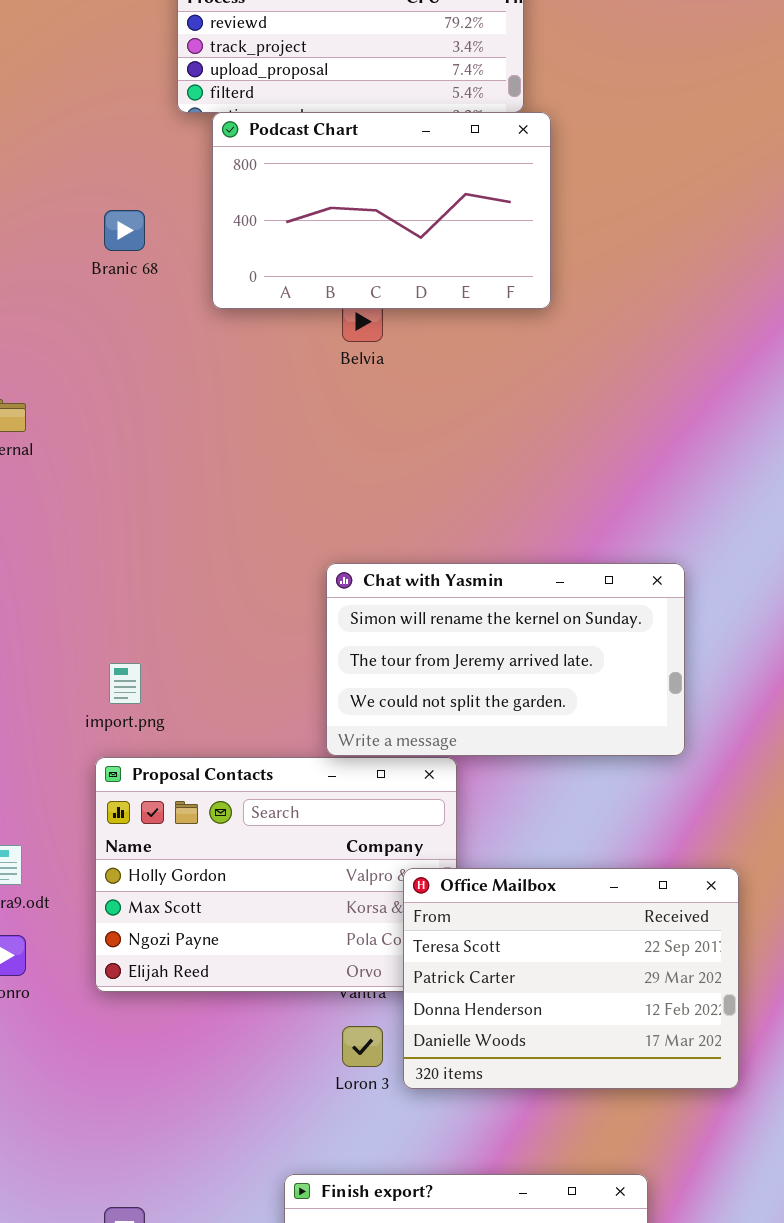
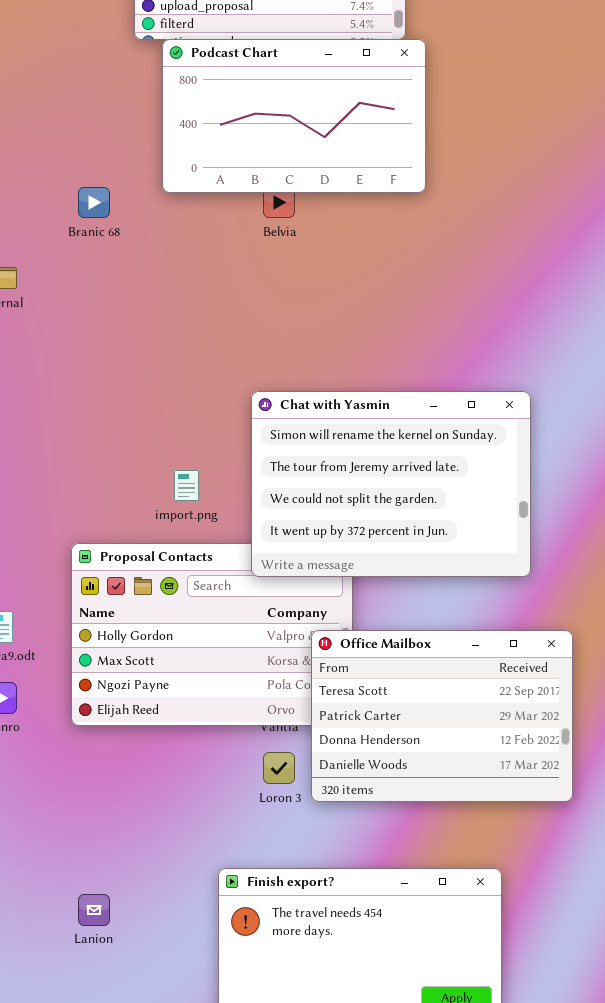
Branic 68: [104,210,145,251] -> [78,187,110,218], moved
Chat with Yasmin: [326,563,685,756] -> [251,391,531,577], resized
import.png: [109,663,141,704] -> [174,470,199,501], moved

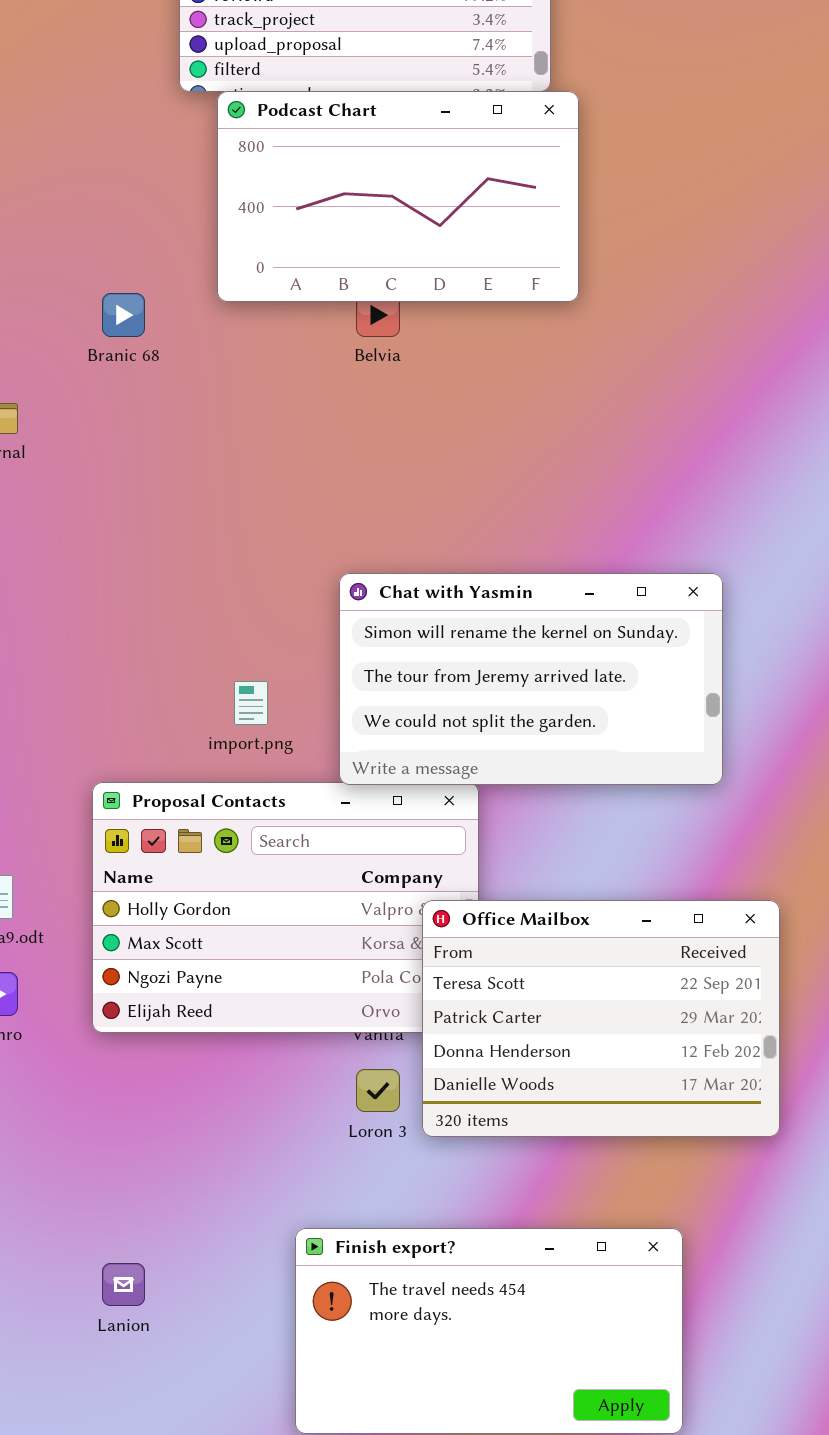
Chat with Yasmin: [251,391,531,577] -> [339,573,723,785], resized

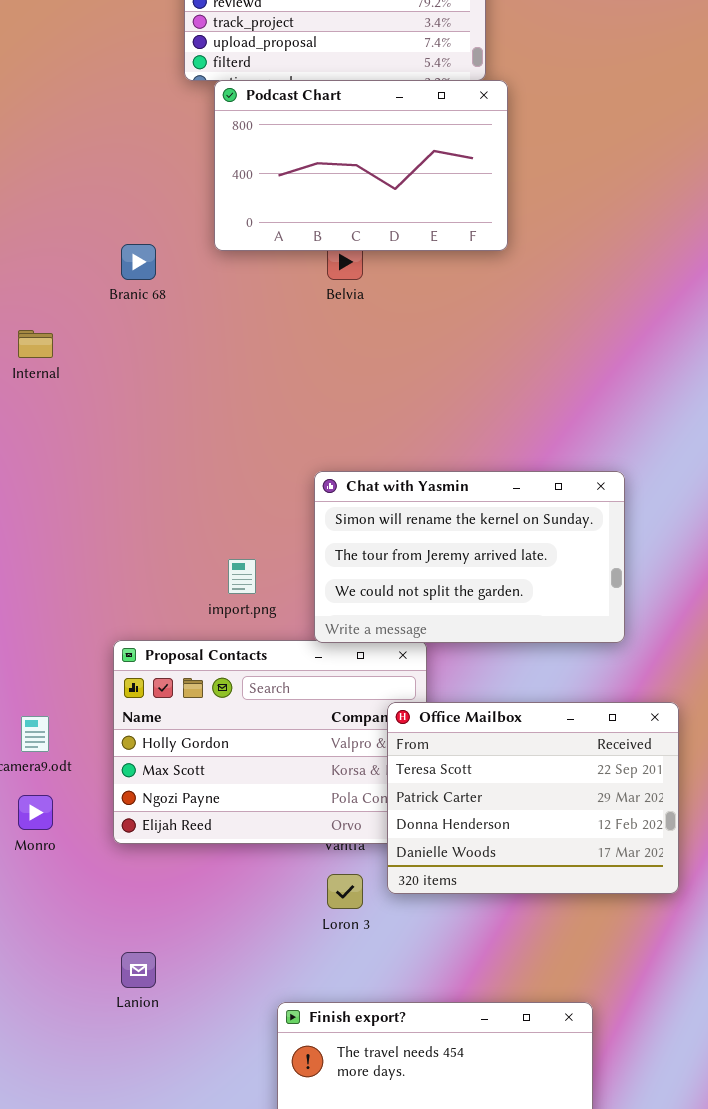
Office Mailbox: [422,900,780,1137] -> [387,702,679,894], moved
Lanion: [102,1263,145,1306] -> [121,952,156,988], moved

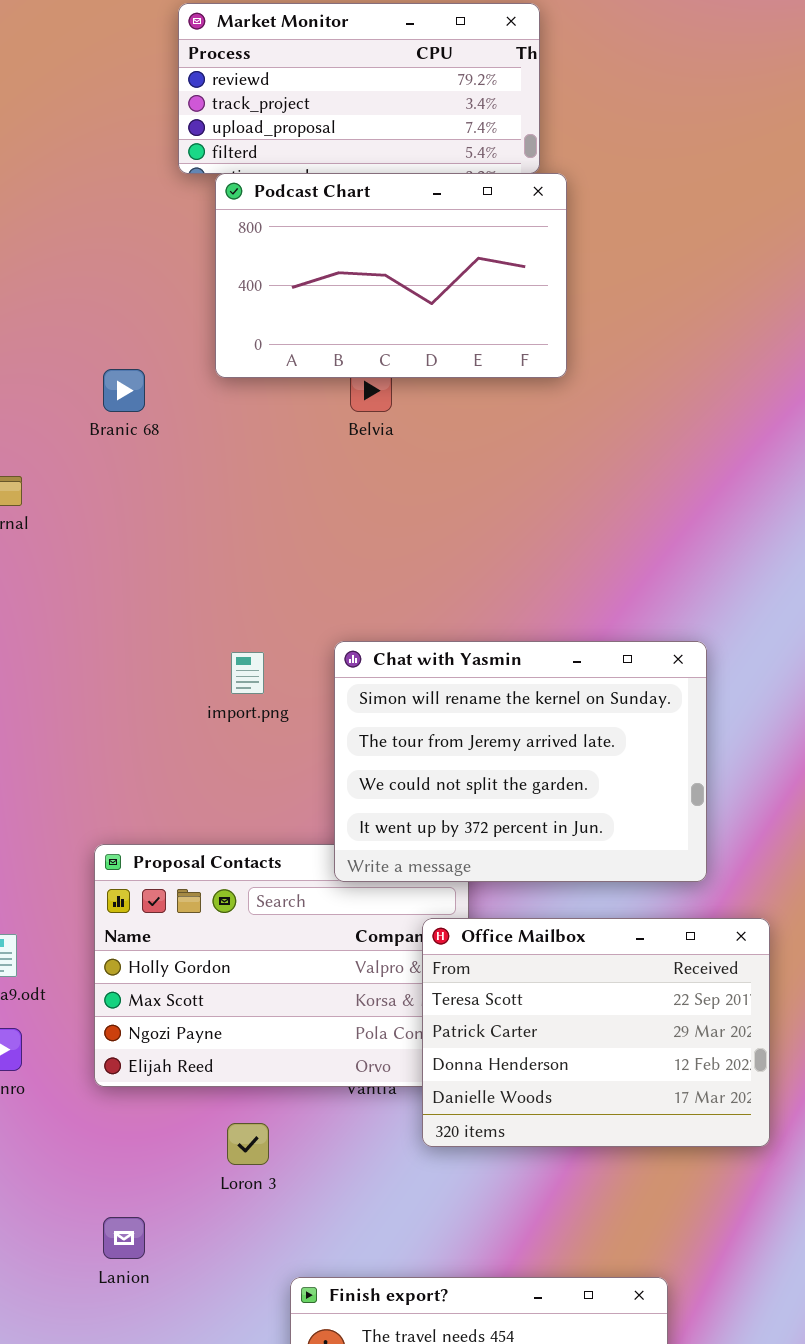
Chat with Yasmin: [314,471,625,643] -> [334,641,707,882], resized
import.png: [228,559,256,594] -> [231,652,264,694], moved
Loron 3: [327,874,363,909] -> [227,1123,269,1165], moved

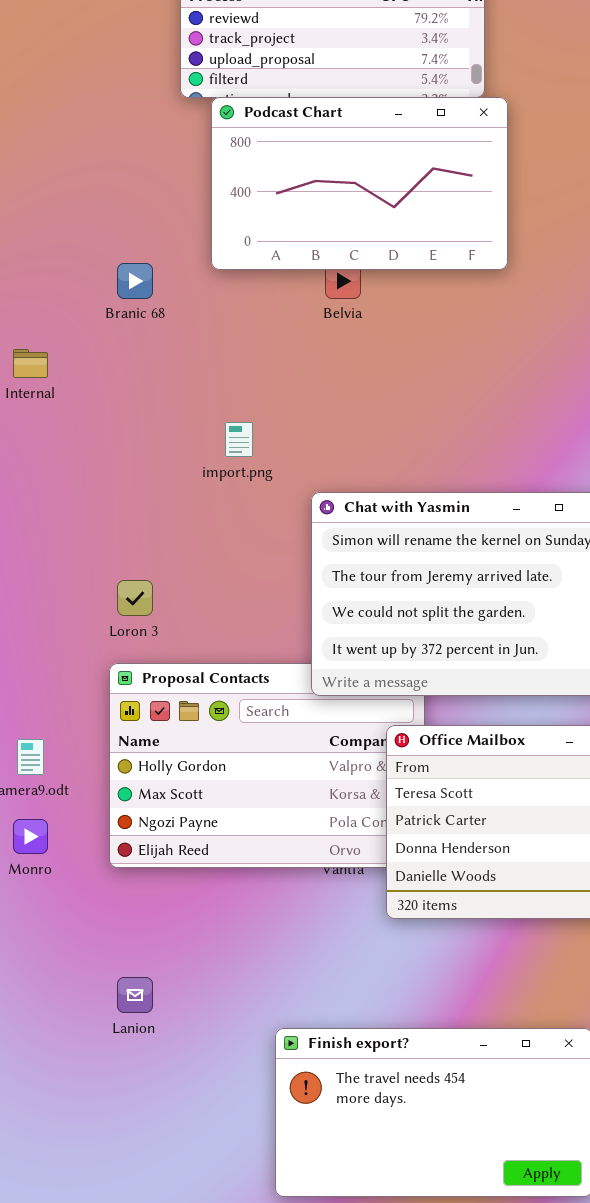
import.png: [231,652,264,694] -> [225,422,253,457], moved
Loron 3: [227,1123,269,1165] -> [117,580,153,616], moved

